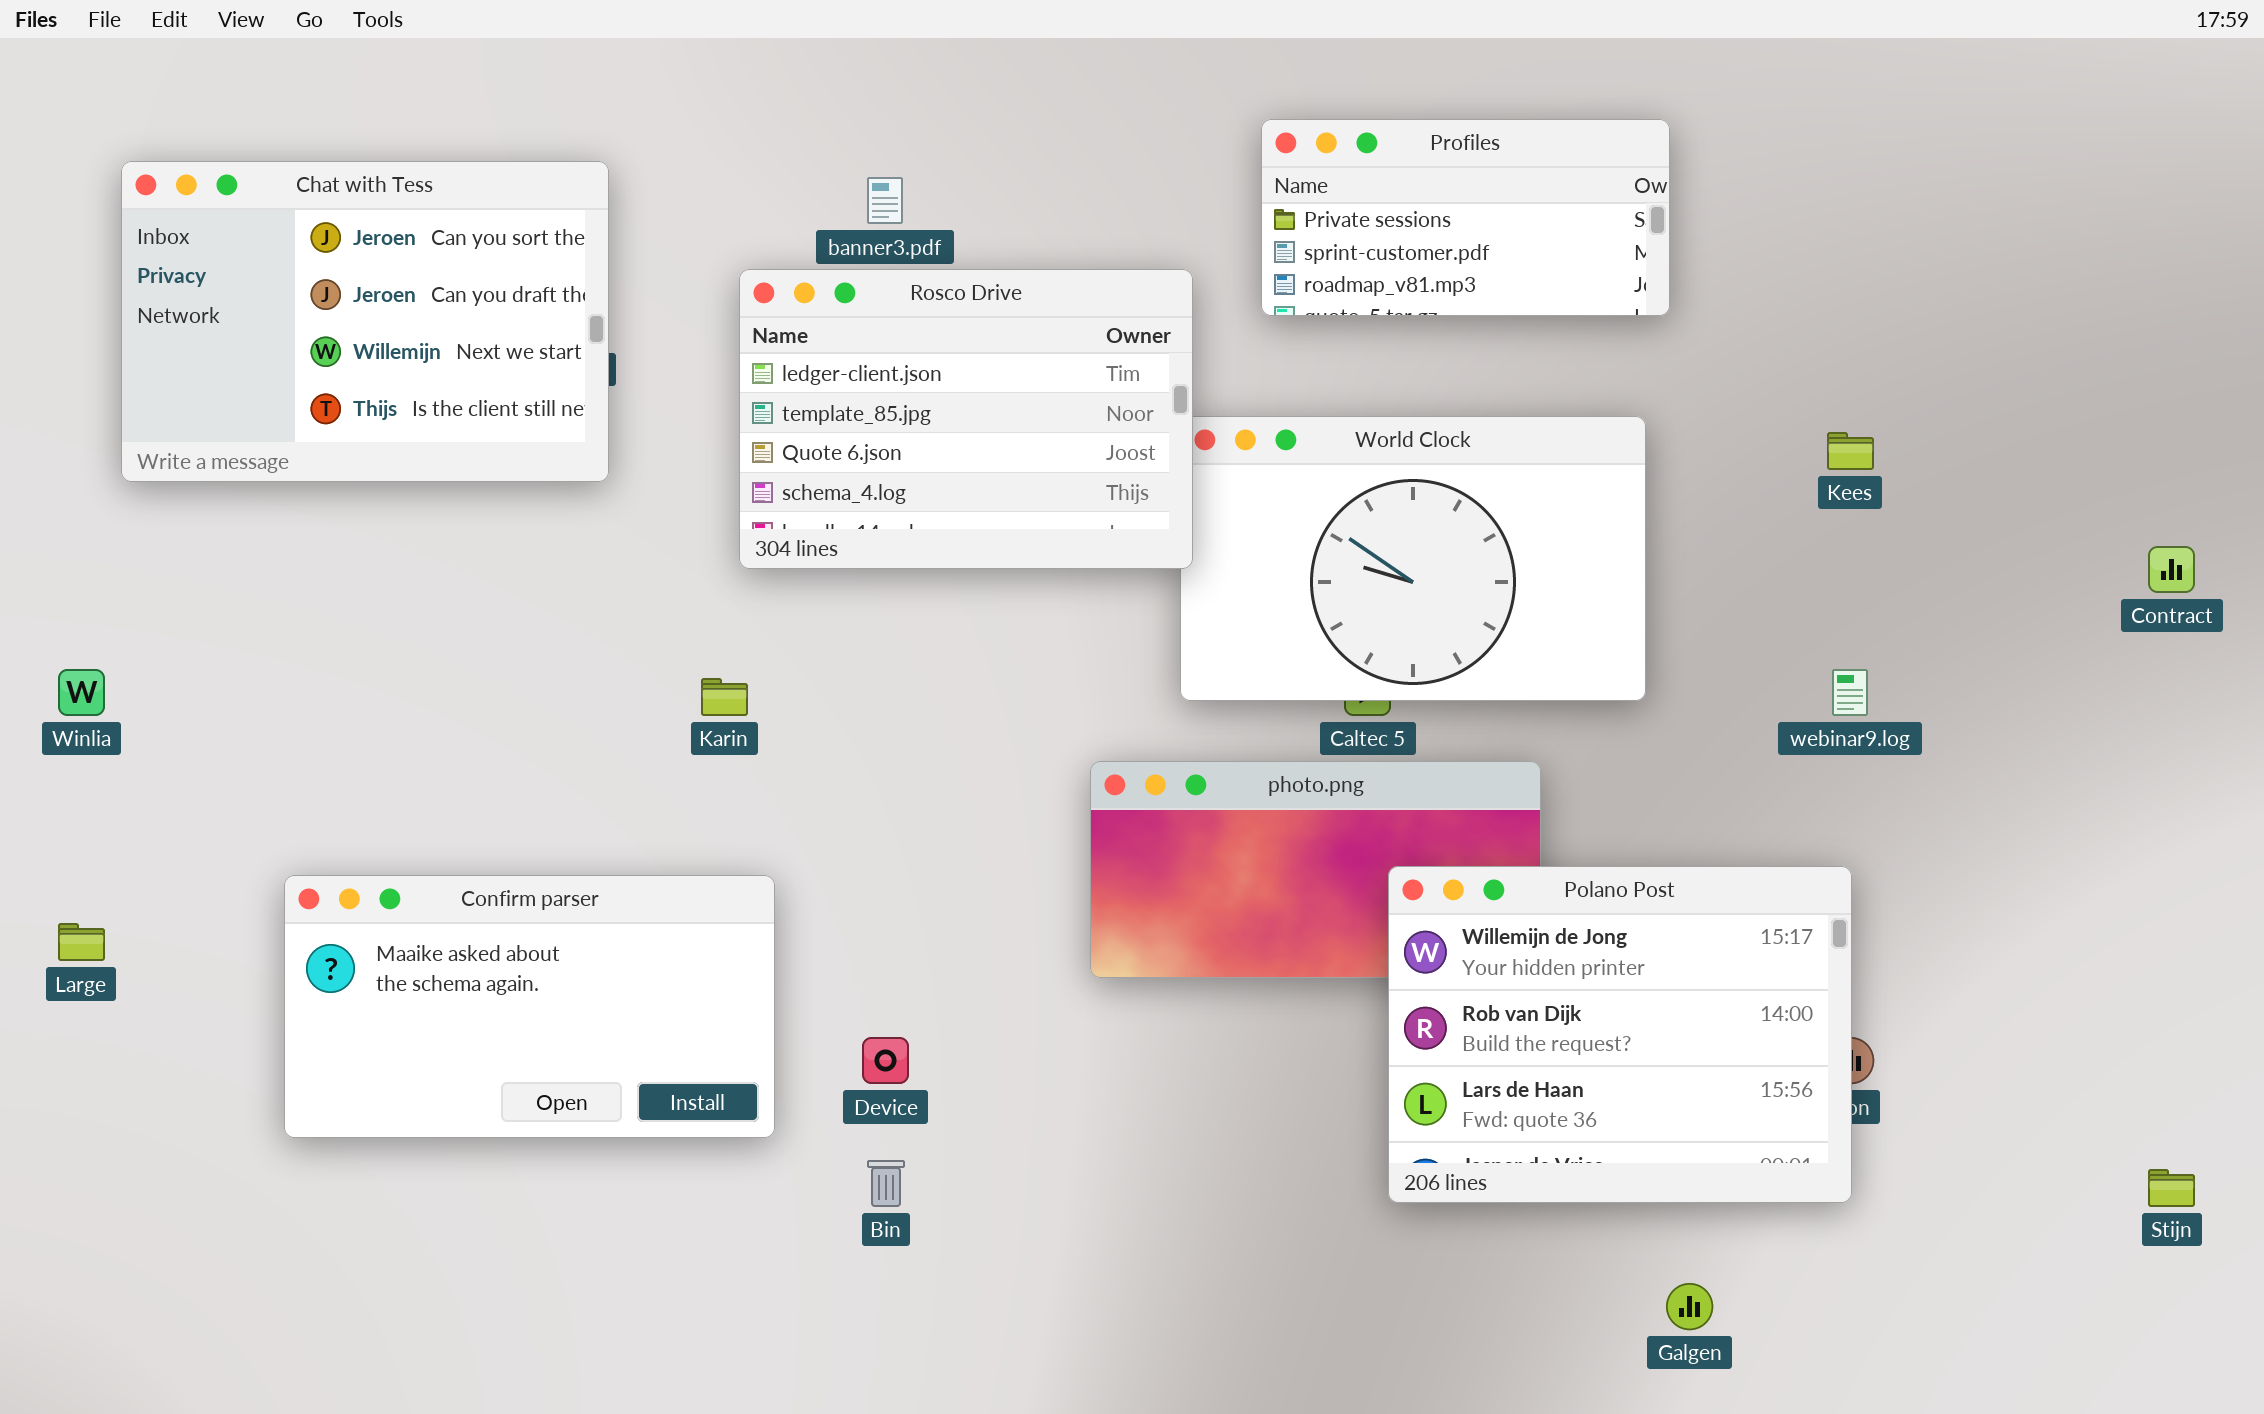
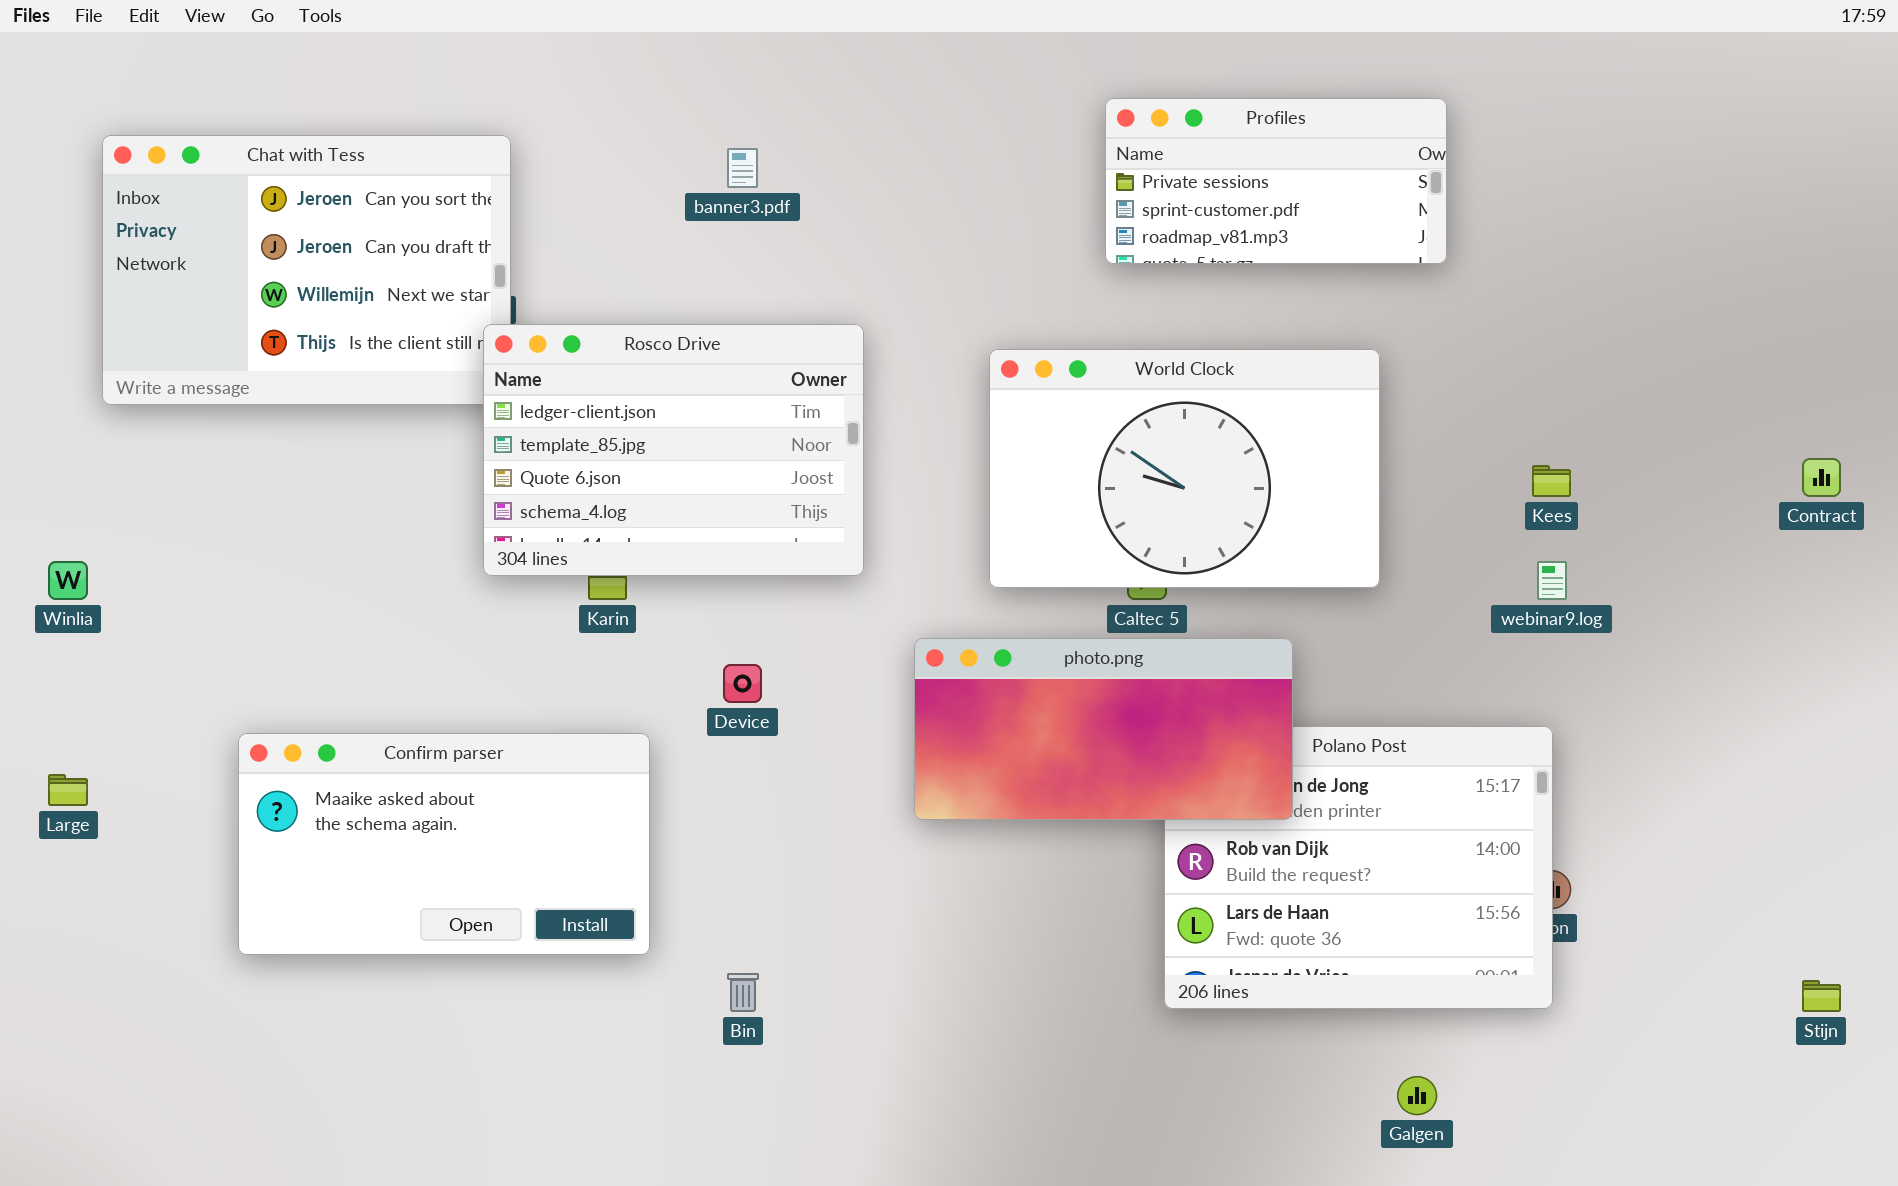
Profiles: [1261,119,1670,316] -> [1105,98,1447,264], moved
Rosco Drive: [739,269,1193,569] -> [483,324,864,576], moved
Kees: [1827,432,1874,470] -> [1532,465,1571,497], moved
photo.png: [1090,761,1541,978] -> [914,638,1293,820], raised
Device: [862,1037,909,1084] -> [723,664,762,703], moved

